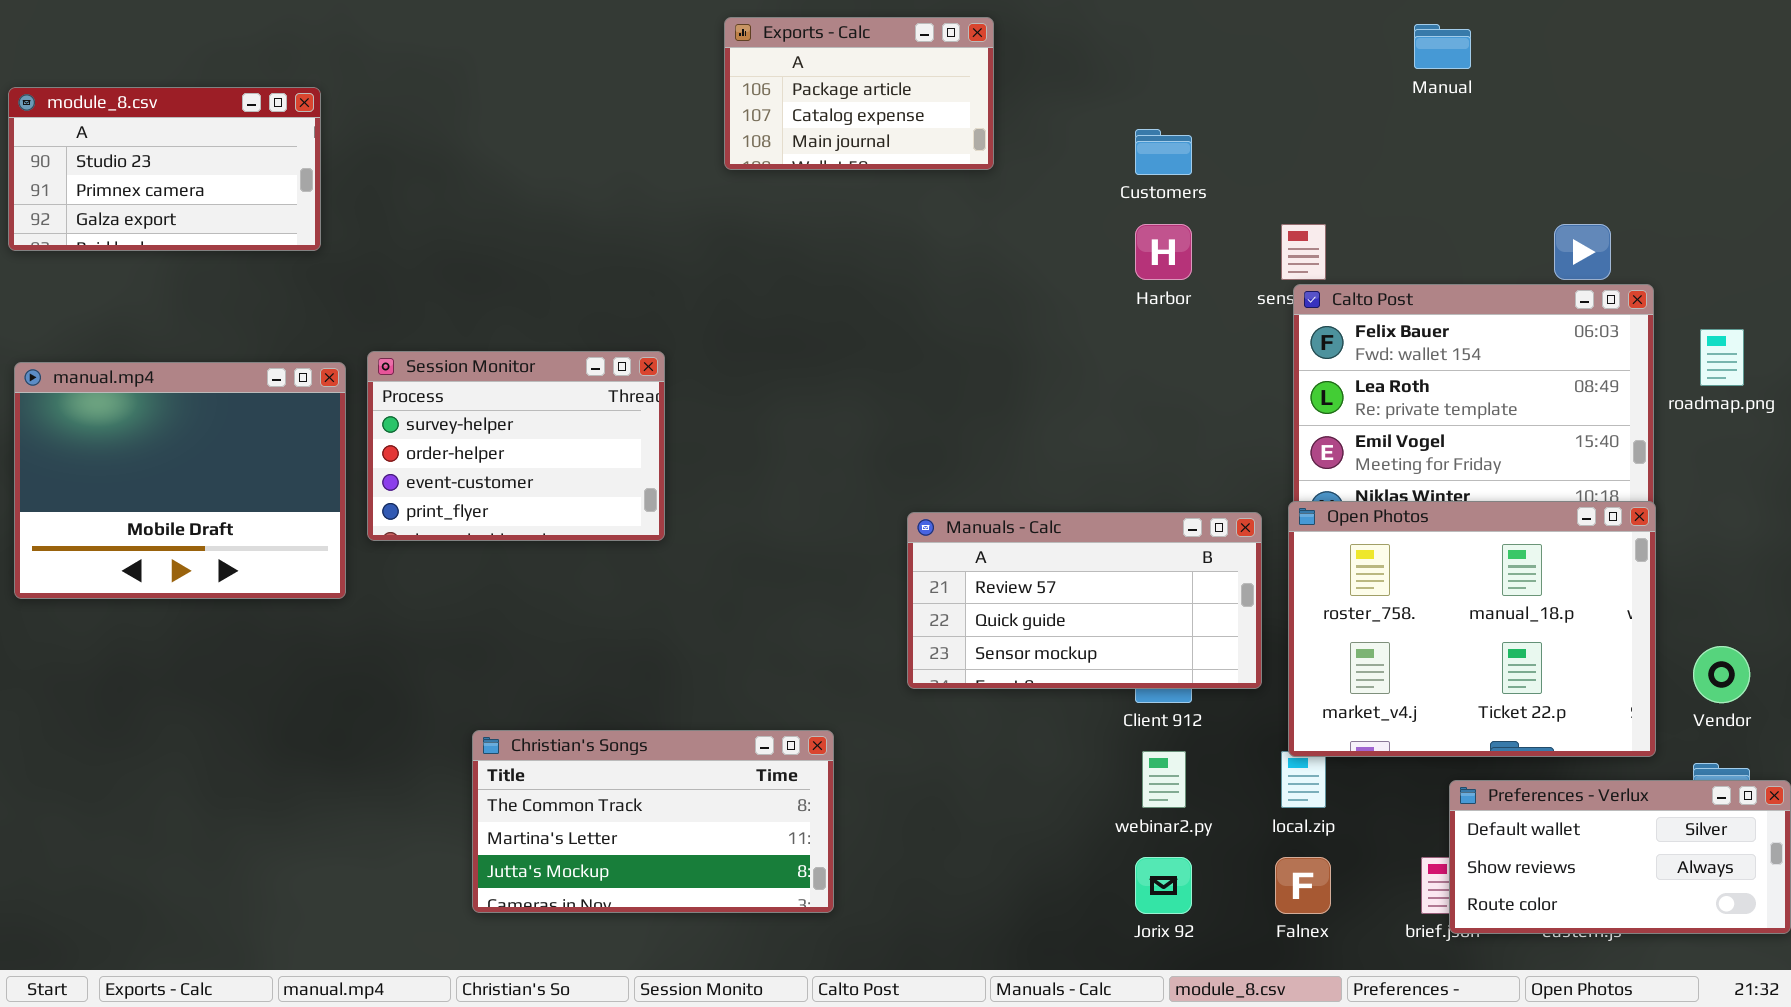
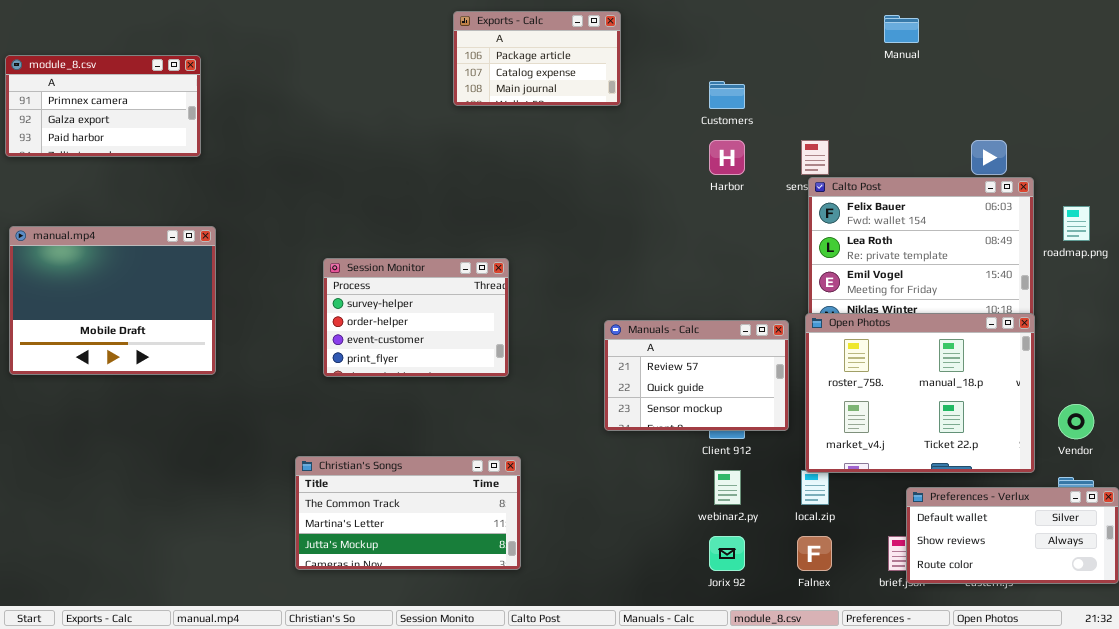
module_8.csv: [8,87,321,251] -> [5,55,201,157], scrolled down 1 row
Session Monitor: [367,351,665,541] -> [323,258,509,377], moved
Manuals - Calc: [907,512,1262,689] -> [604,320,789,431], resized

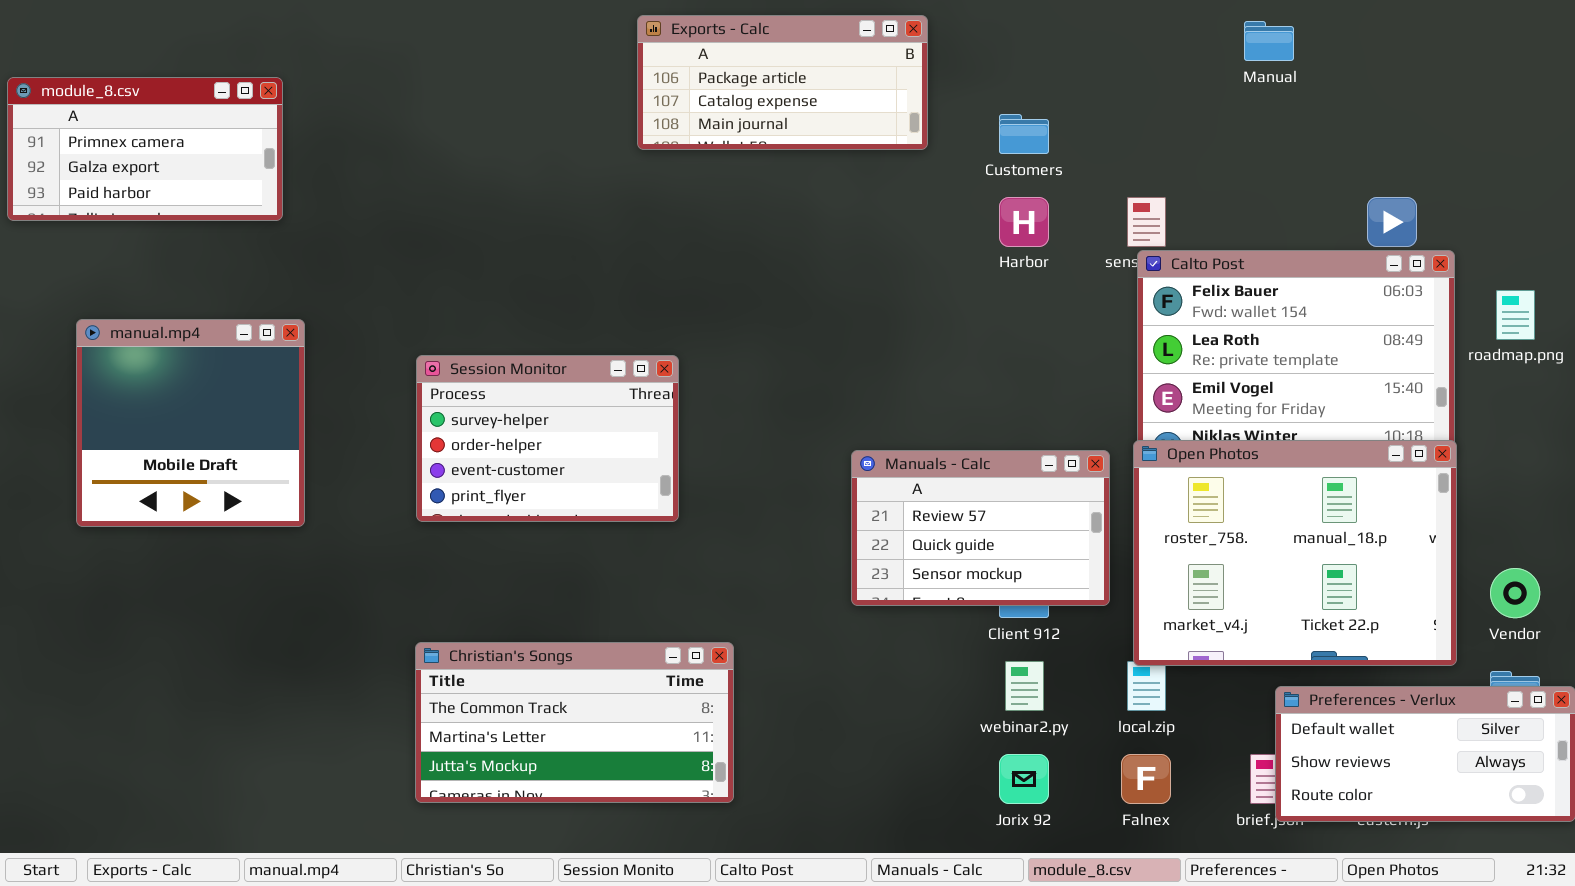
Exports - Calc: [453,11,621,106] -> [637,15,928,150], resized
manual.mp4: [9,226,216,375] -> [76,319,305,527], resized
Session Monitor: [323,258,509,377] -> [416,355,679,522], moved

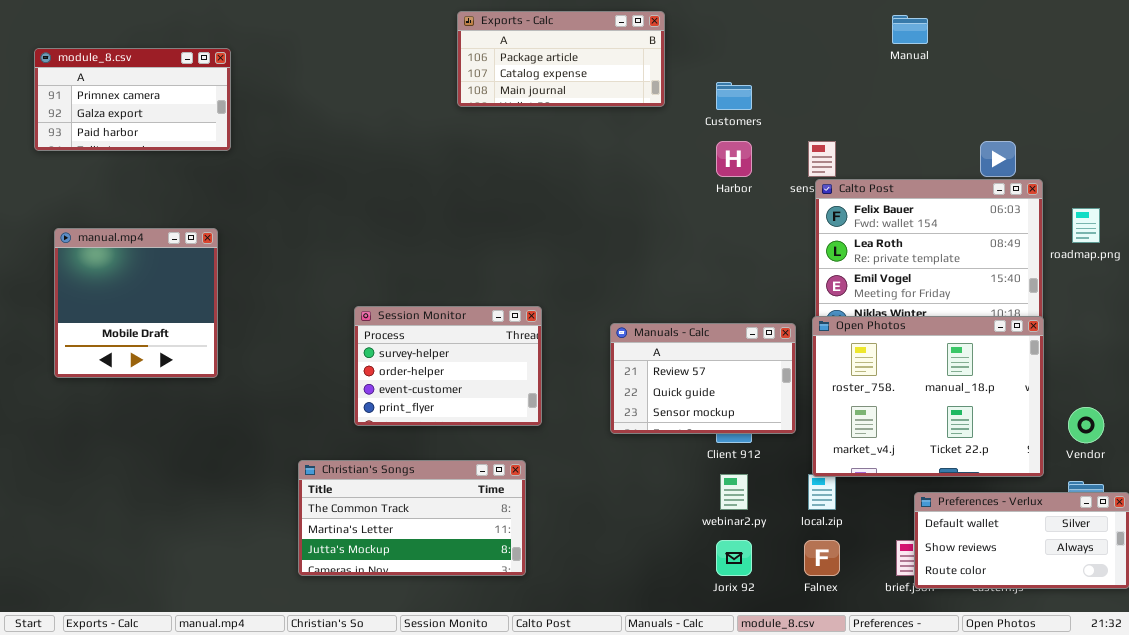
module_8.csv: [7,77,283,221] -> [34,48,231,151], moved
Session Monitor: [416,355,679,522] -> [354,306,542,426], moved

